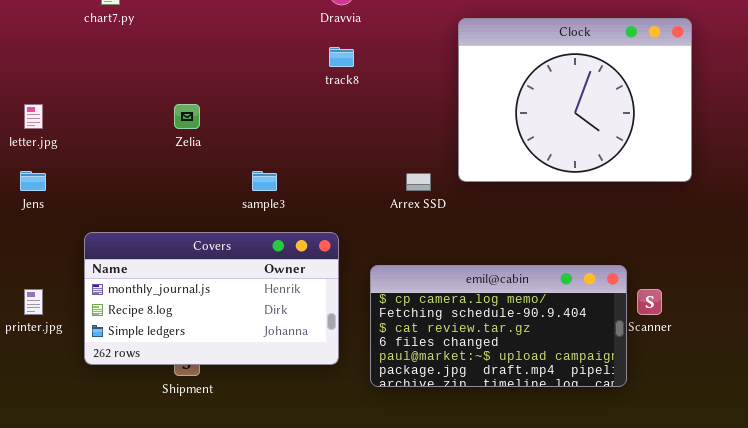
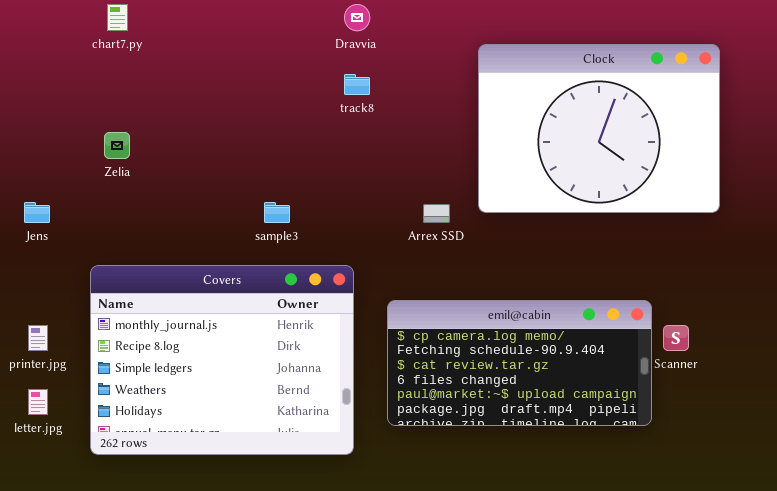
letter.jpg: [24,104,43,129] -> [28,389,48,415], moved
Zelia: [174,104,200,129] -> [104,132,130,159], moved
Covers: [84,232,339,365] -> [90,265,354,455], resized

